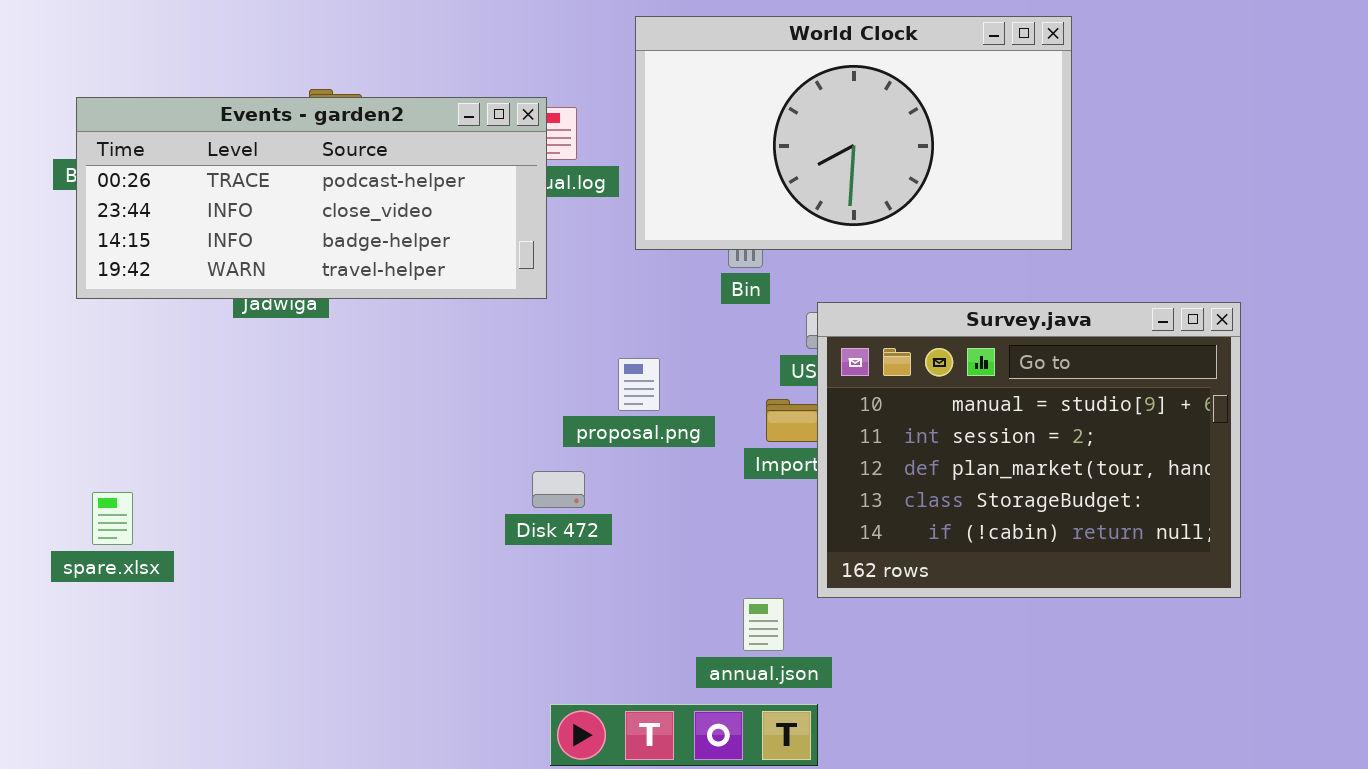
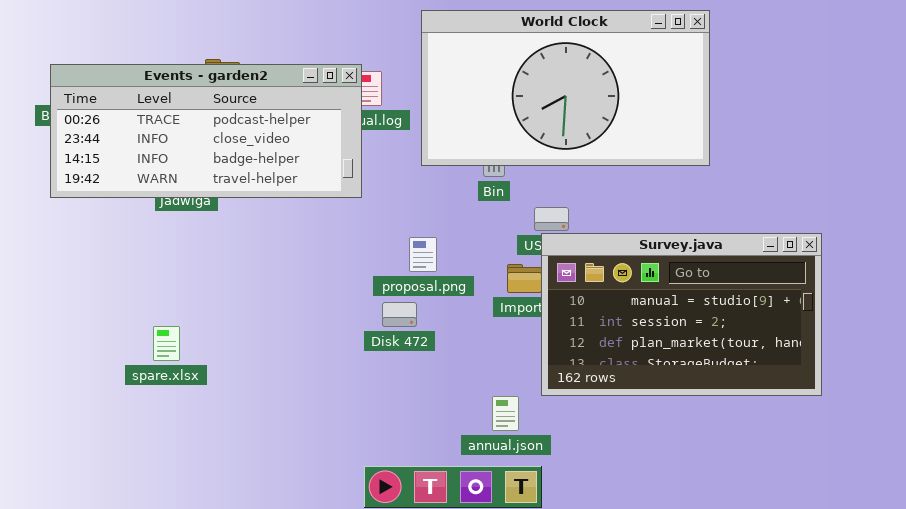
Survey.java: [817,302,1241,598] -> [541,233,822,396], resized
Disk 472: [532,471,585,508] -> [382,302,417,327], moved
spare.xlsx: [92,492,133,545] -> [153,326,180,361], moved

